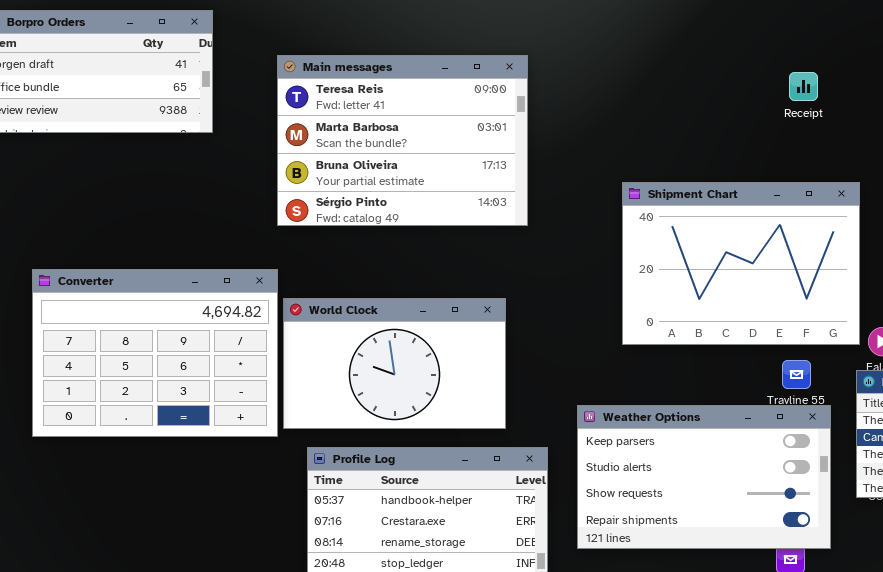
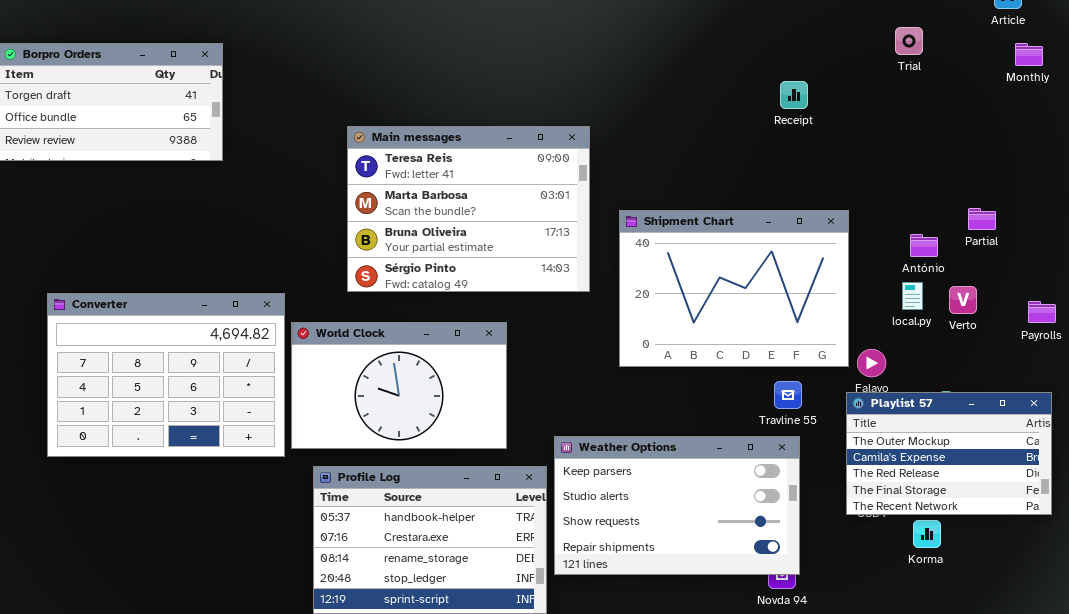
Main messages: [277,55,528,226] -> [347,126,590,292], moved
Receipt: [789,72,818,101] -> [780,81,808,109], moved
Weather Options: [577,405,831,549] -> [554,436,800,575], moved

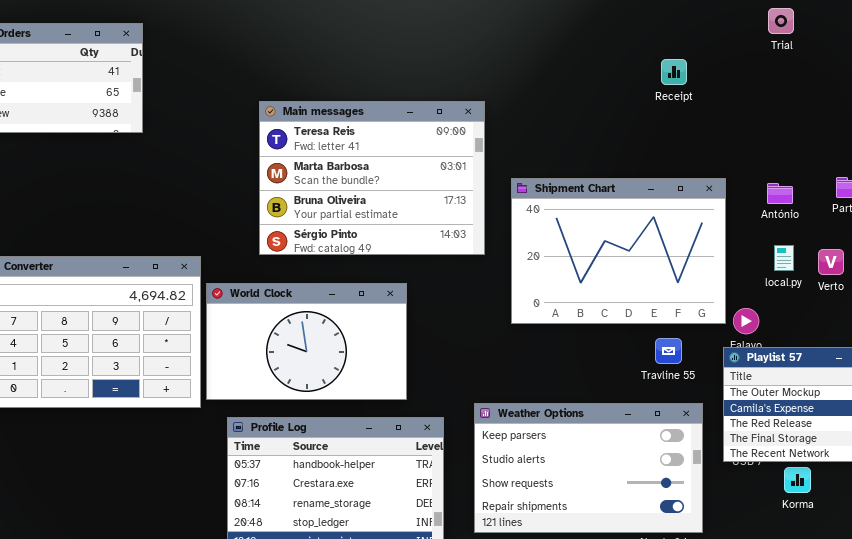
António: [910,234,938,257] -> [767,183,793,204], moved
Weather Options: [554,436,800,575] -> [474,403,703,533], moved

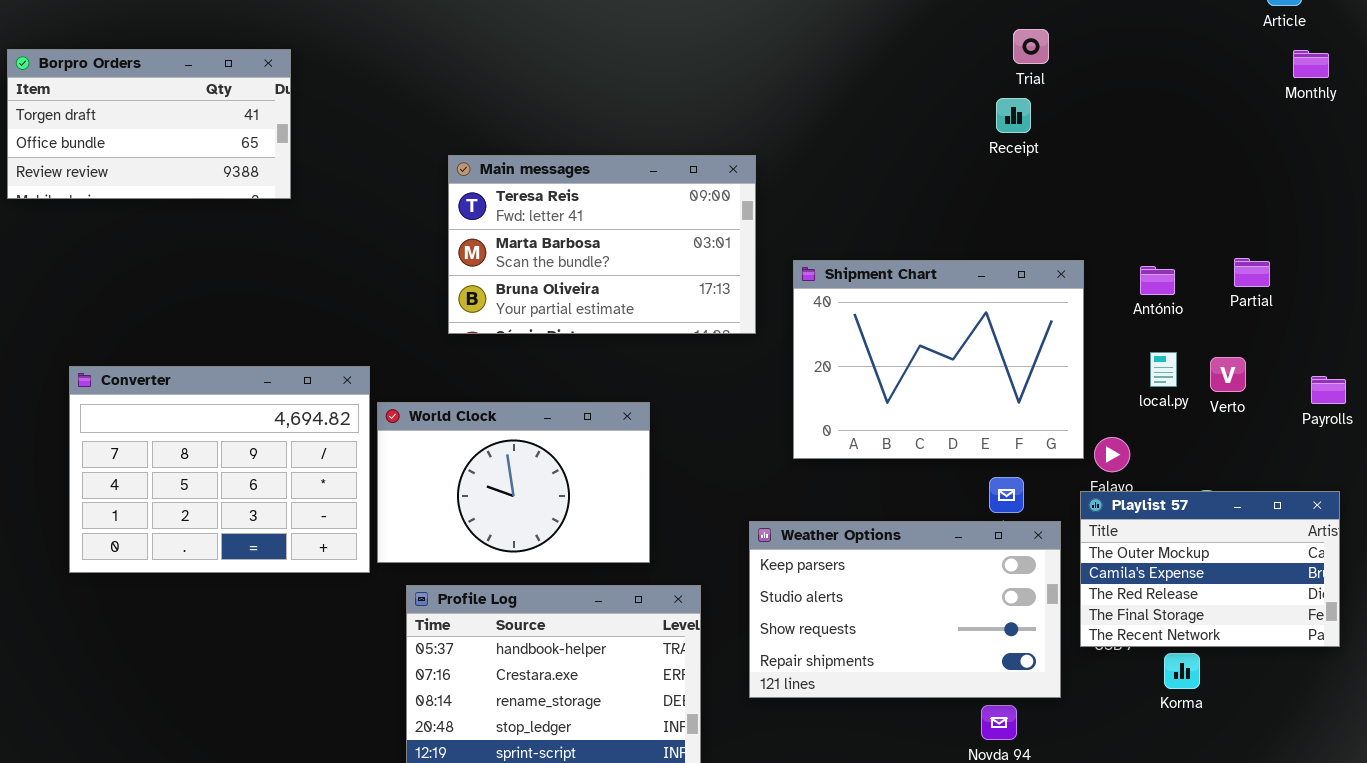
Trial: [768,8,794,34] -> [1013,29,1049,64], moved
Main messages: [259,101,485,255] -> [448,155,756,334], resized
Weather Options: [474,403,703,533] -> [749,521,1061,698], moved

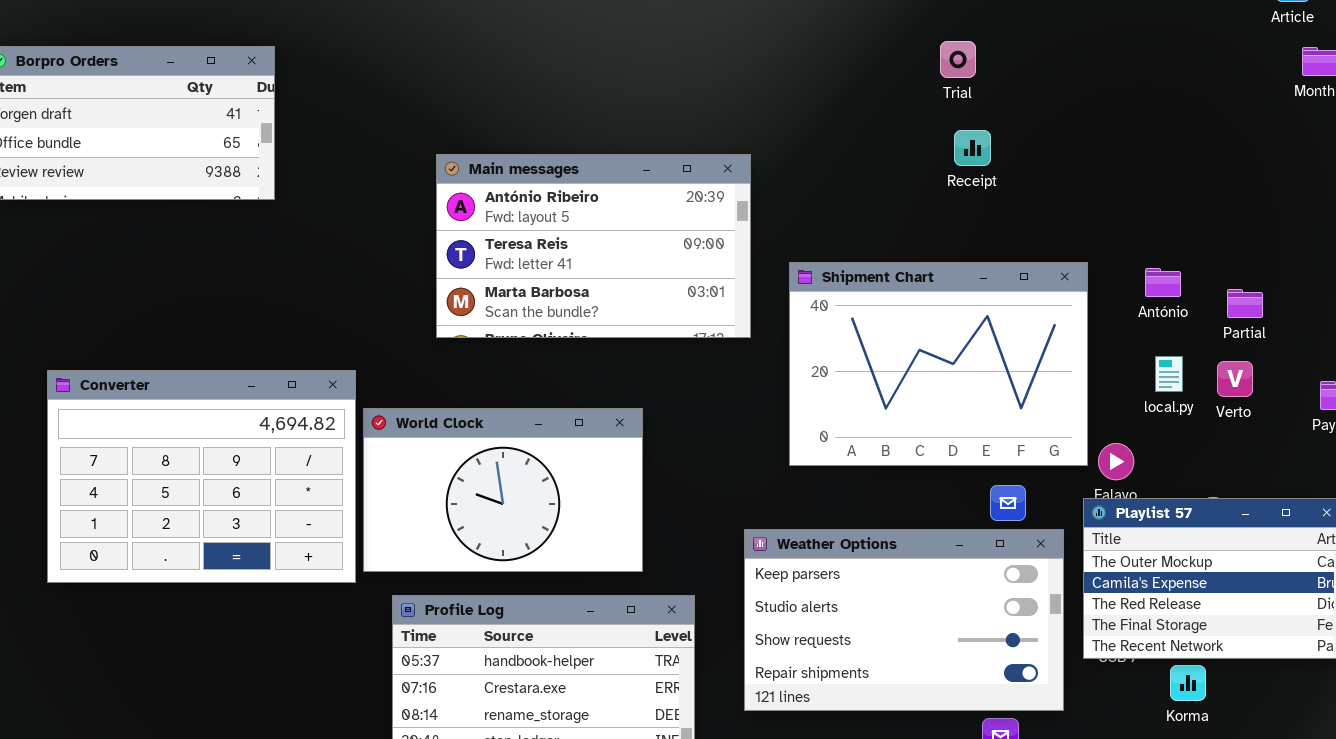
Trial: [1013,29,1049,64] -> [940,41,976,78], moved
Receipt: [996,98,1031,133] -> [954,130,991,166], moved
Main messages: [448,155,756,334] -> [436,154,751,338], scrolled up 1 row
Partial: [1234,258,1270,287] -> [1227,289,1263,318], moved

